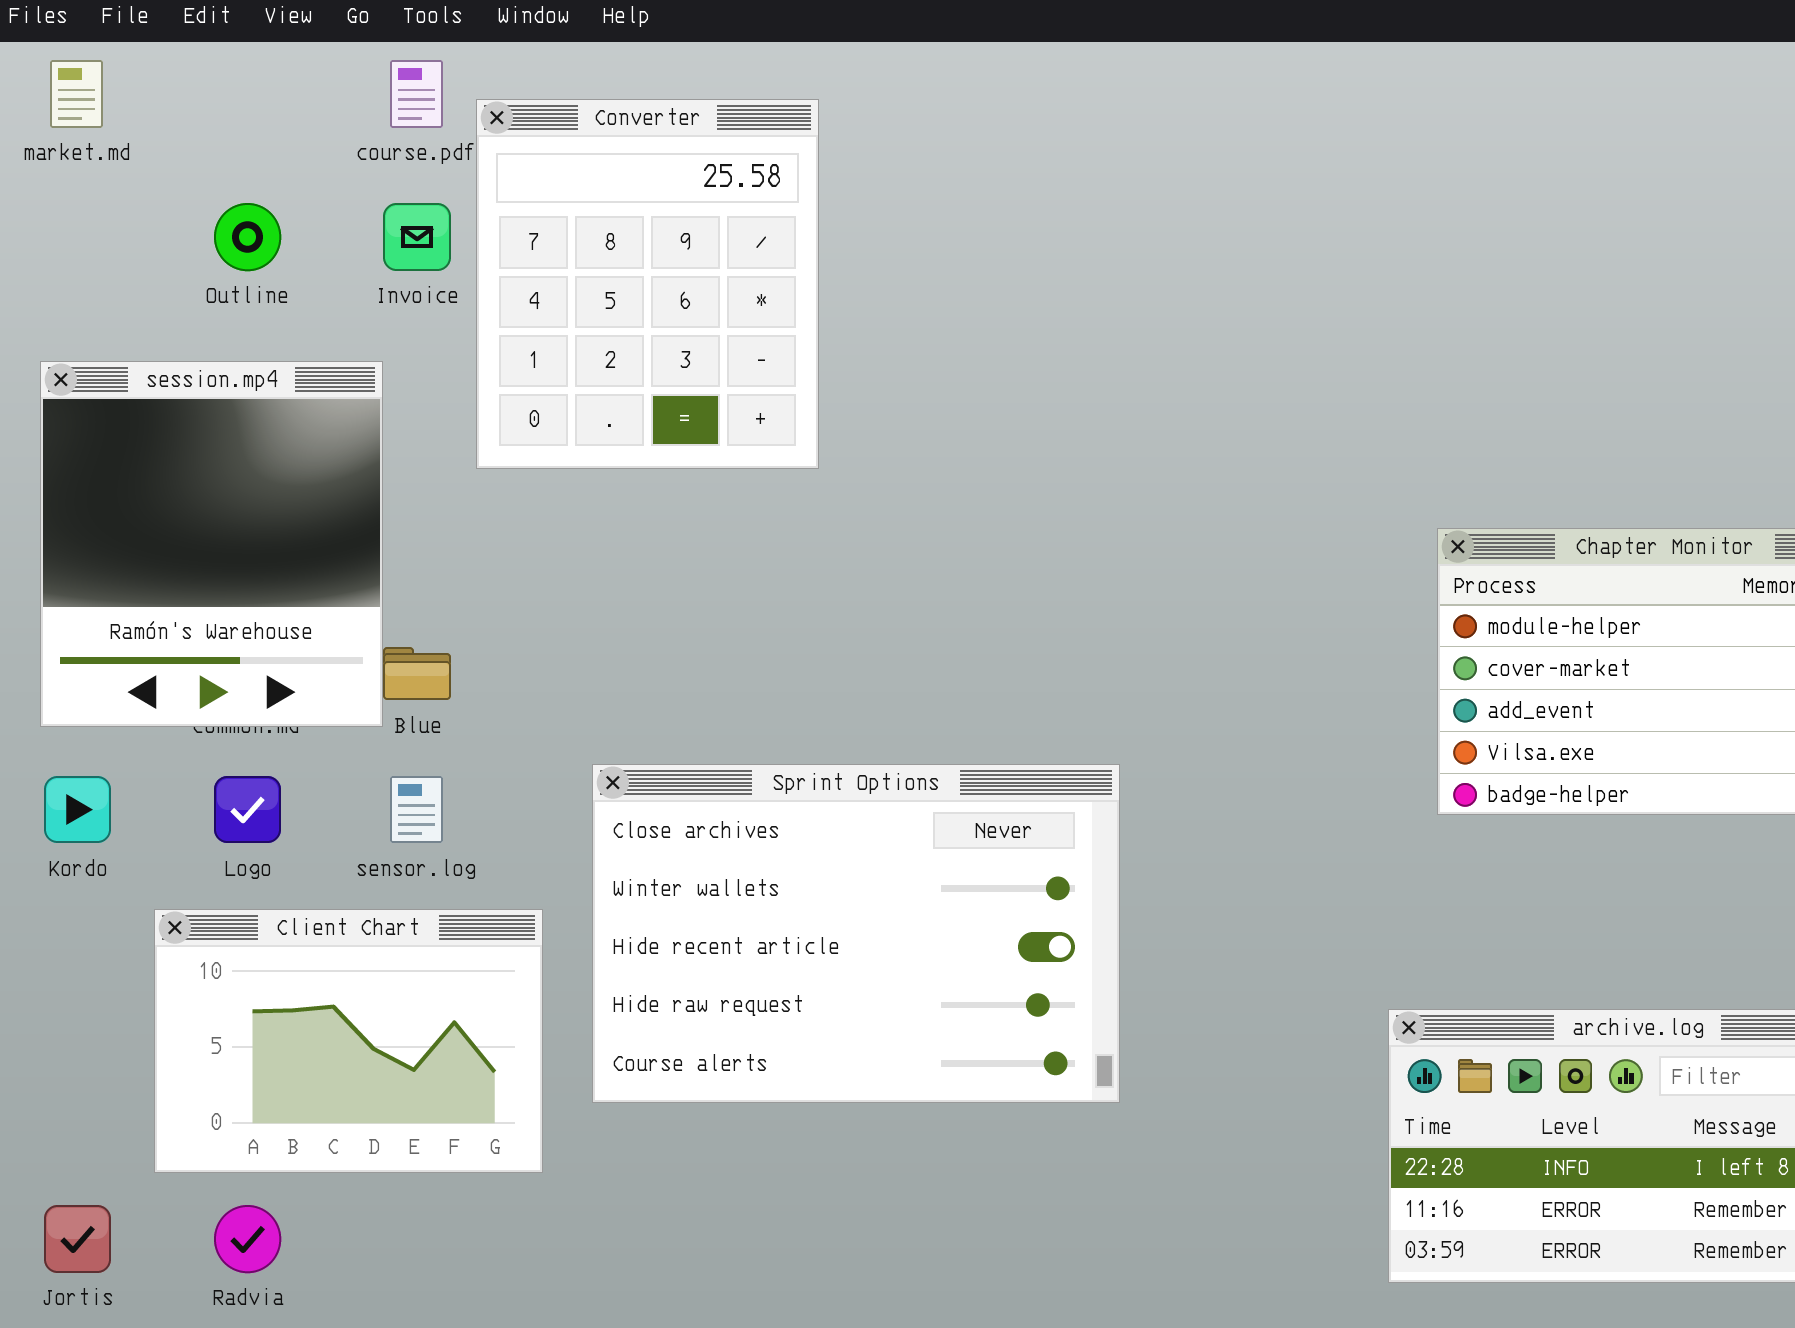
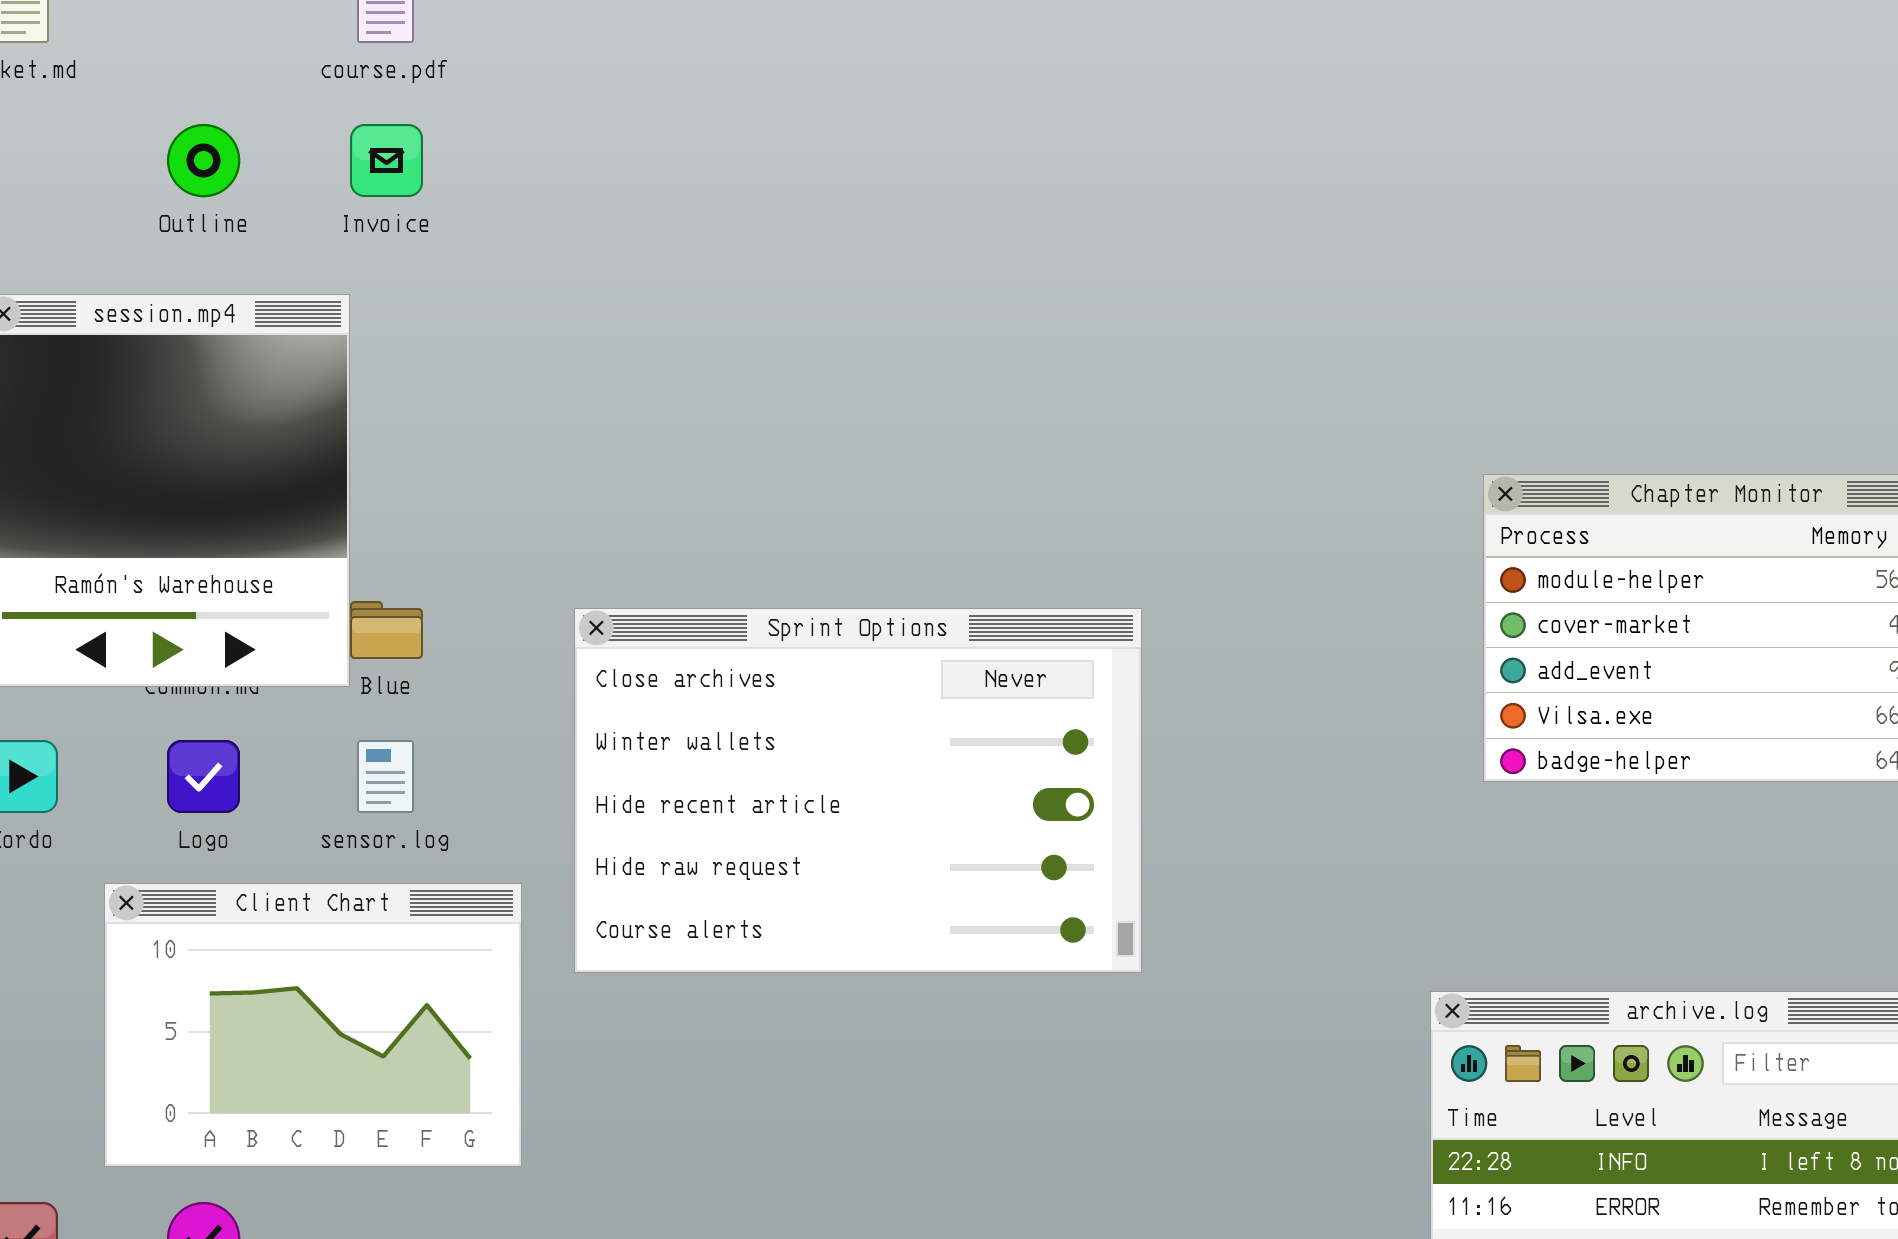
Converter: [476,99,819,469] -> none, closed
Sprint Options: [592,764,1120,1103] -> [574,608,1142,973], moved

